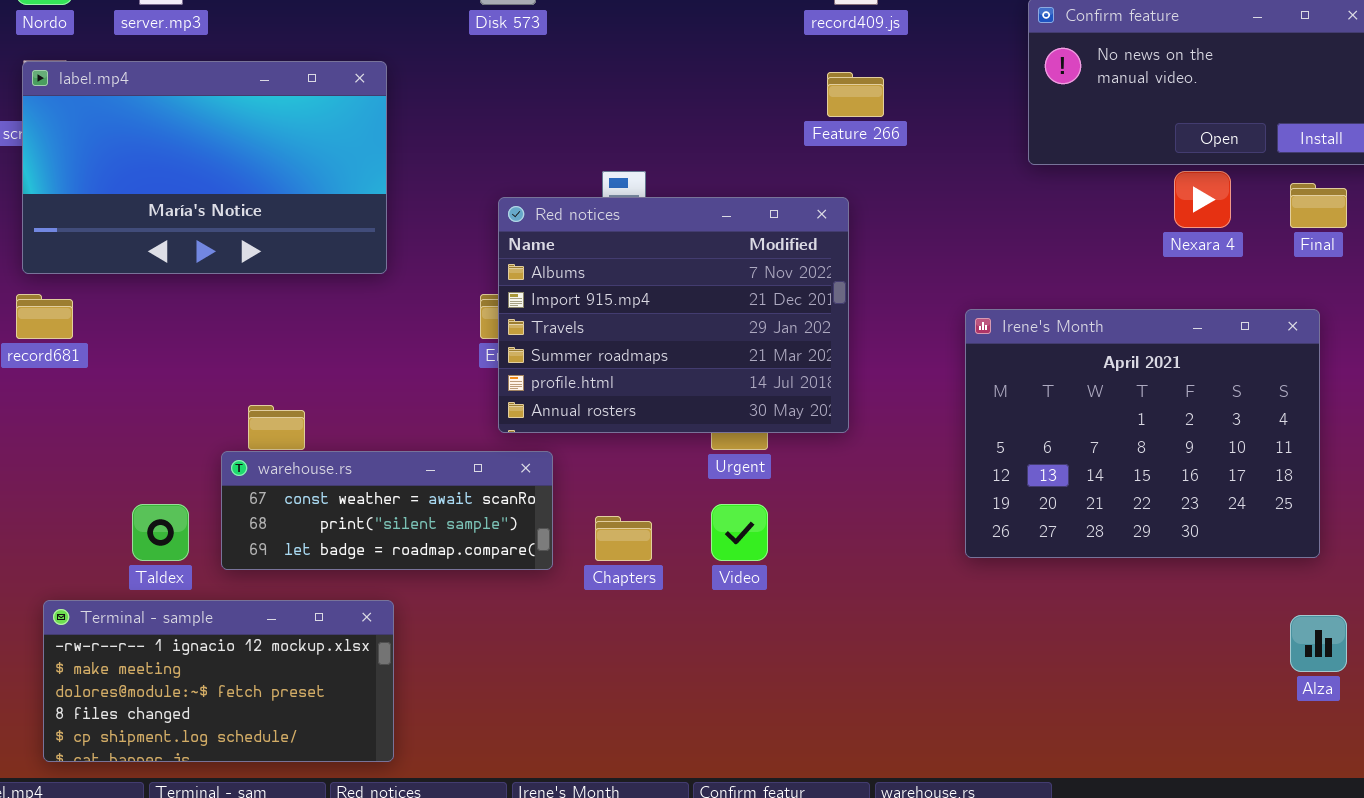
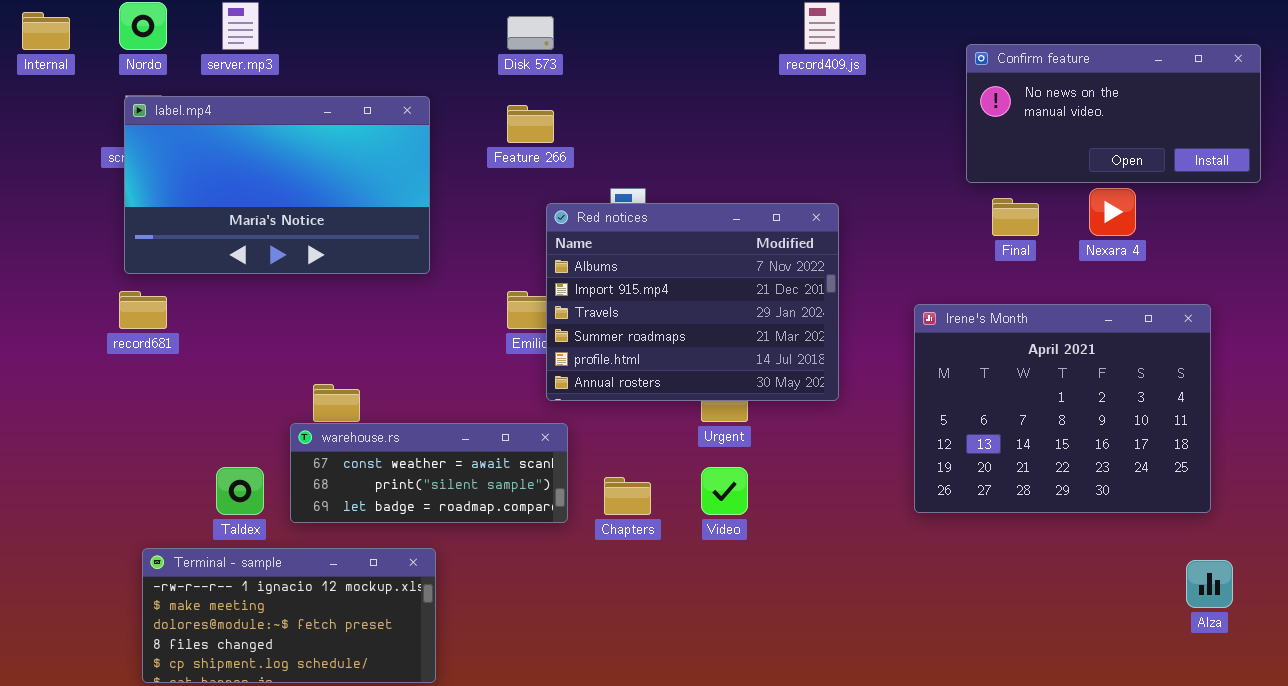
Feature 266: [827,72,884,117] -> [507,105,554,143], moved
Final: [1290,183,1347,228] -> [992,198,1039,236], moved
Red notices: [498,197,849,433] -> [546,203,839,401], moved

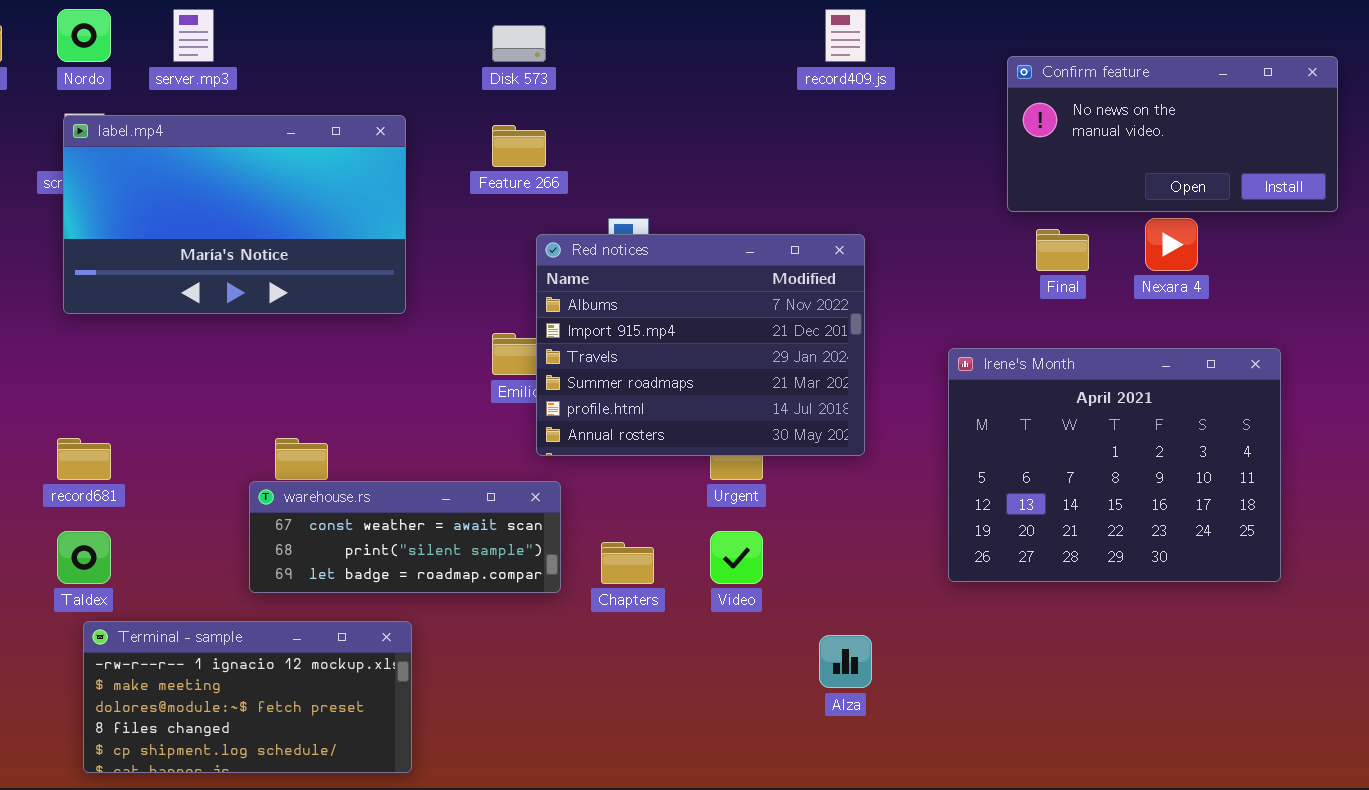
record681: [119,291,167,329] -> [57,438,111,480], moved
Taldex: [216,467,264,515] -> [57,531,111,584], moved
Alza: [1186,560,1233,608] -> [819,635,872,688], moved

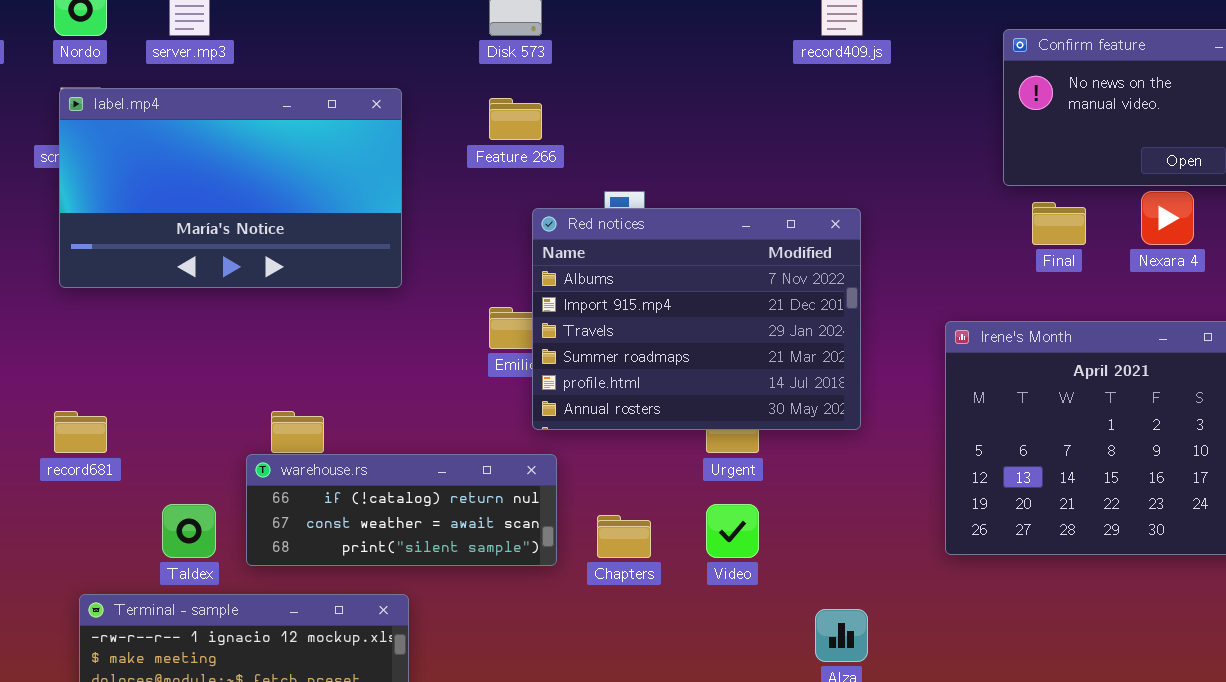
warehouse.rs: [249,481,561,593] -> [246,454,557,566], scrolled up 1 row
Taldex: [57,531,111,584] -> [162,504,216,558], moved

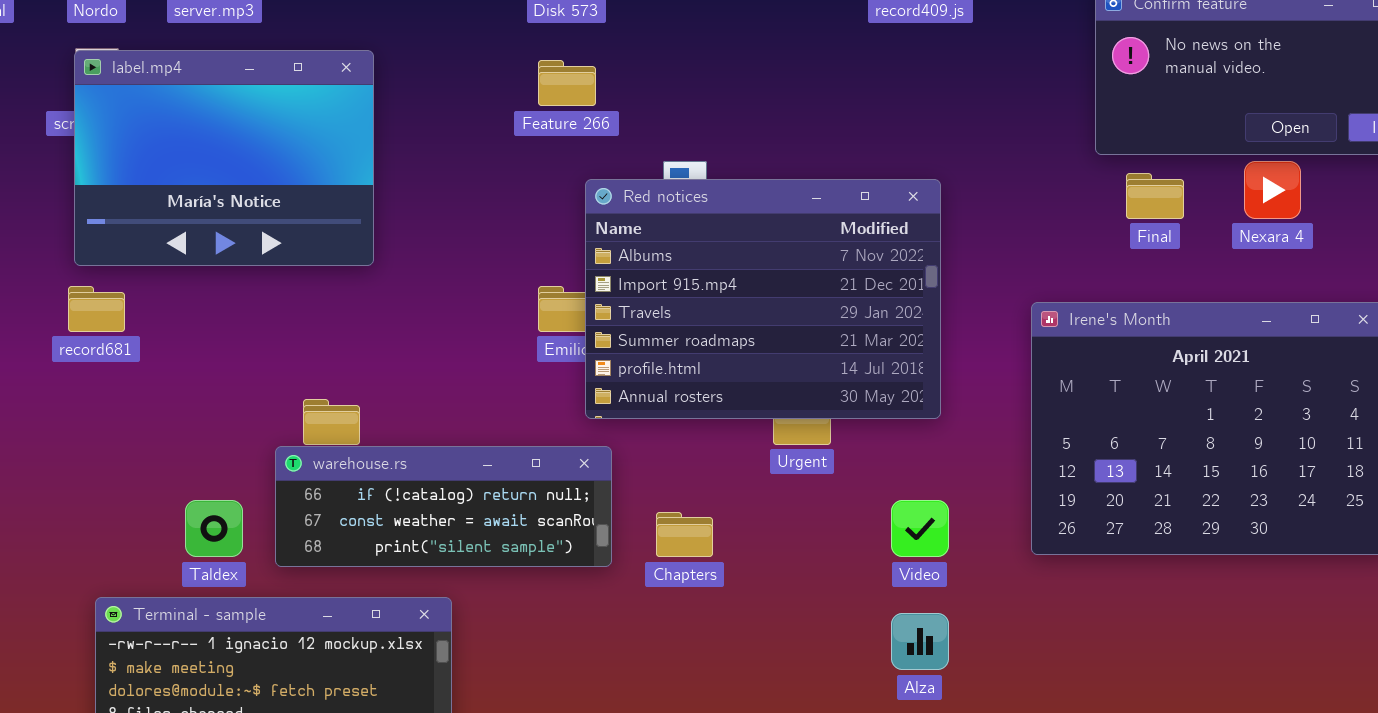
label.mp4: [59,88,402,288] -> [74,50,374,266], resized
record681: [54,411,107,453] -> [68,286,125,332], moved
Video: [706,504,759,558] -> [891,500,949,557], moved

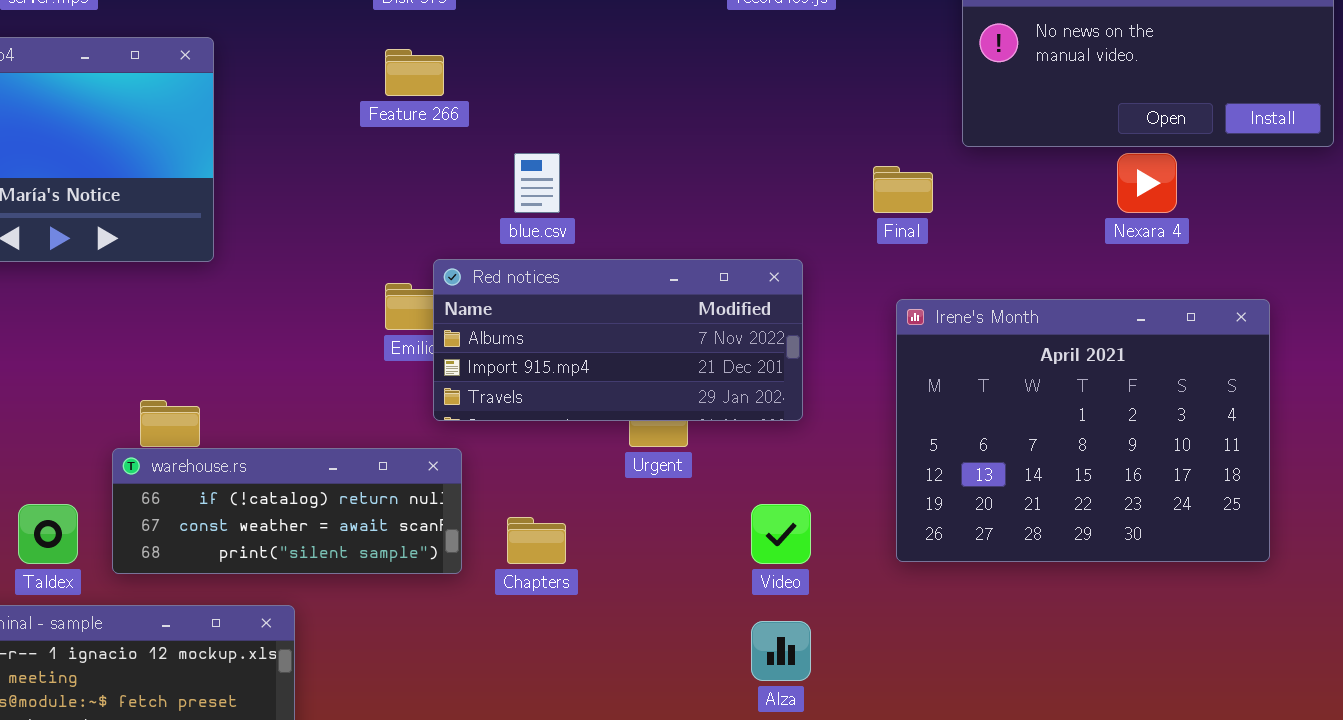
Final: [1126,173,1184,219] -> [873,166,933,213], moved
Red notices: [585,179,941,419] -> [433,259,803,421], resized

